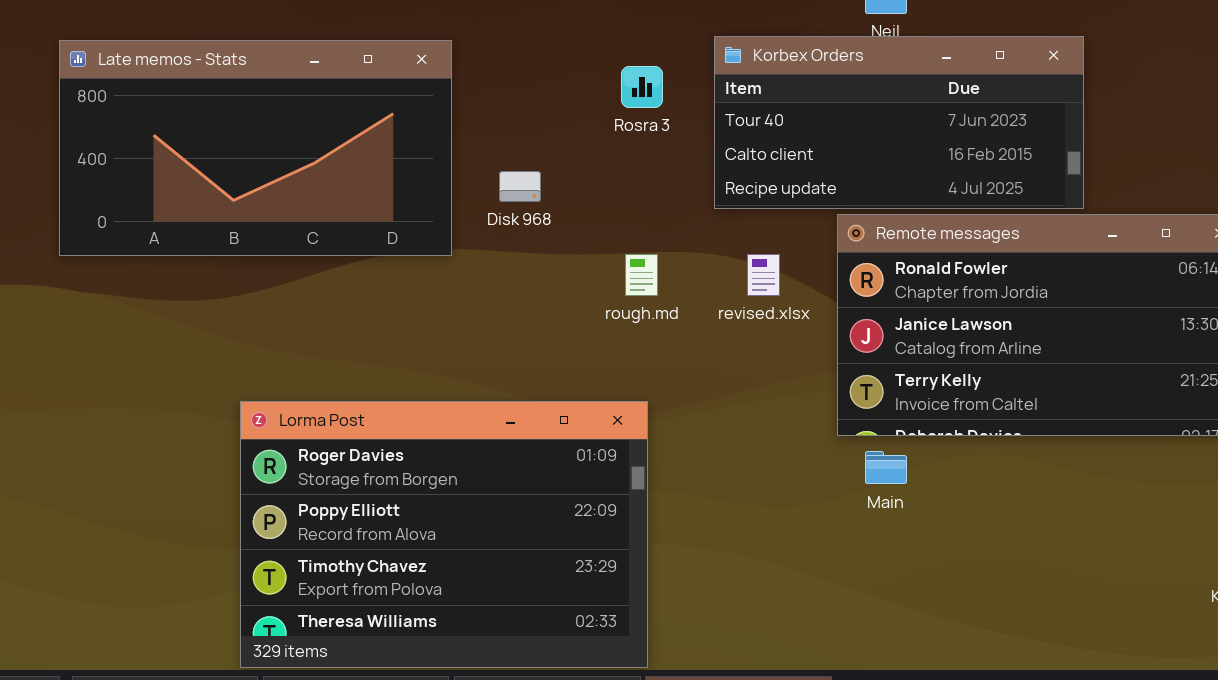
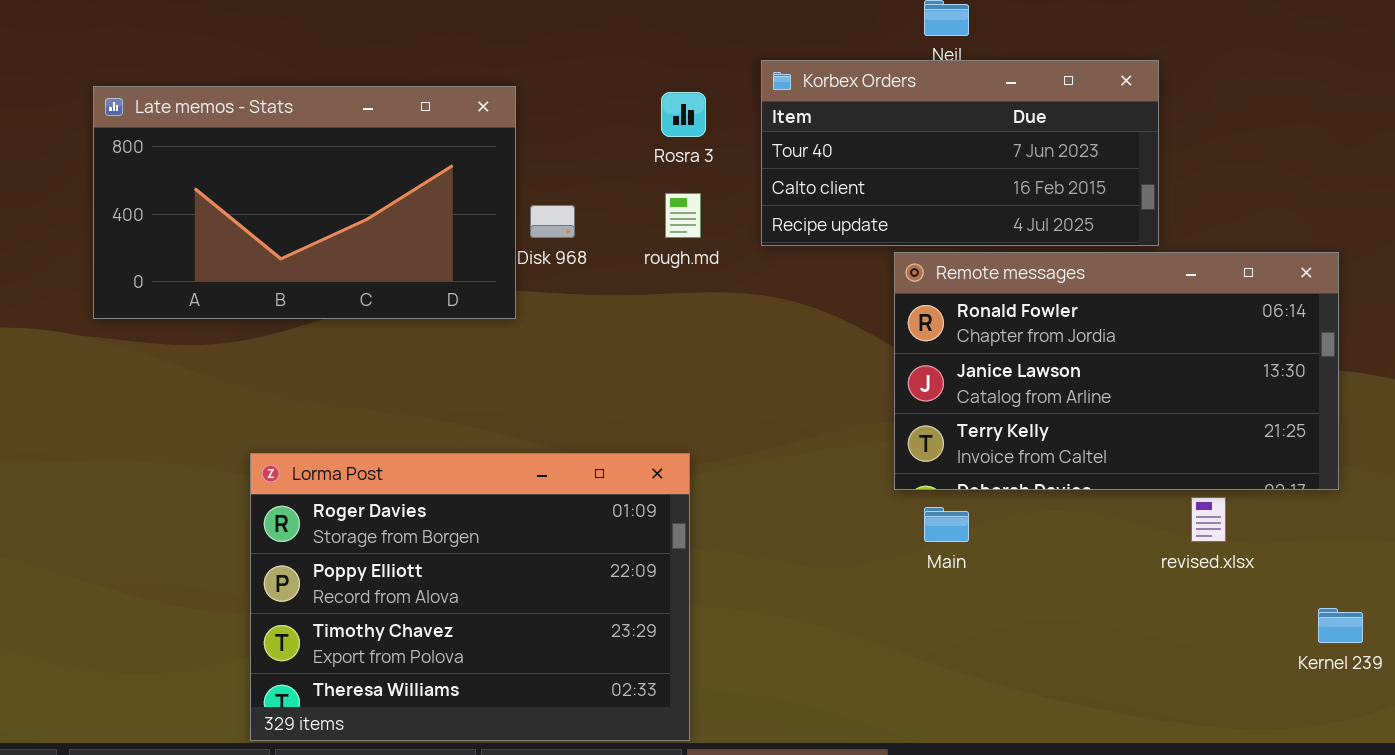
Late memos - Stats: [59,40,452,256] -> [93,86,516,319], moved
rough.md: [625,254,658,296] -> [665,193,701,238], moved
revised.xlsx: [747,254,780,296] -> [1191,497,1226,542], moved

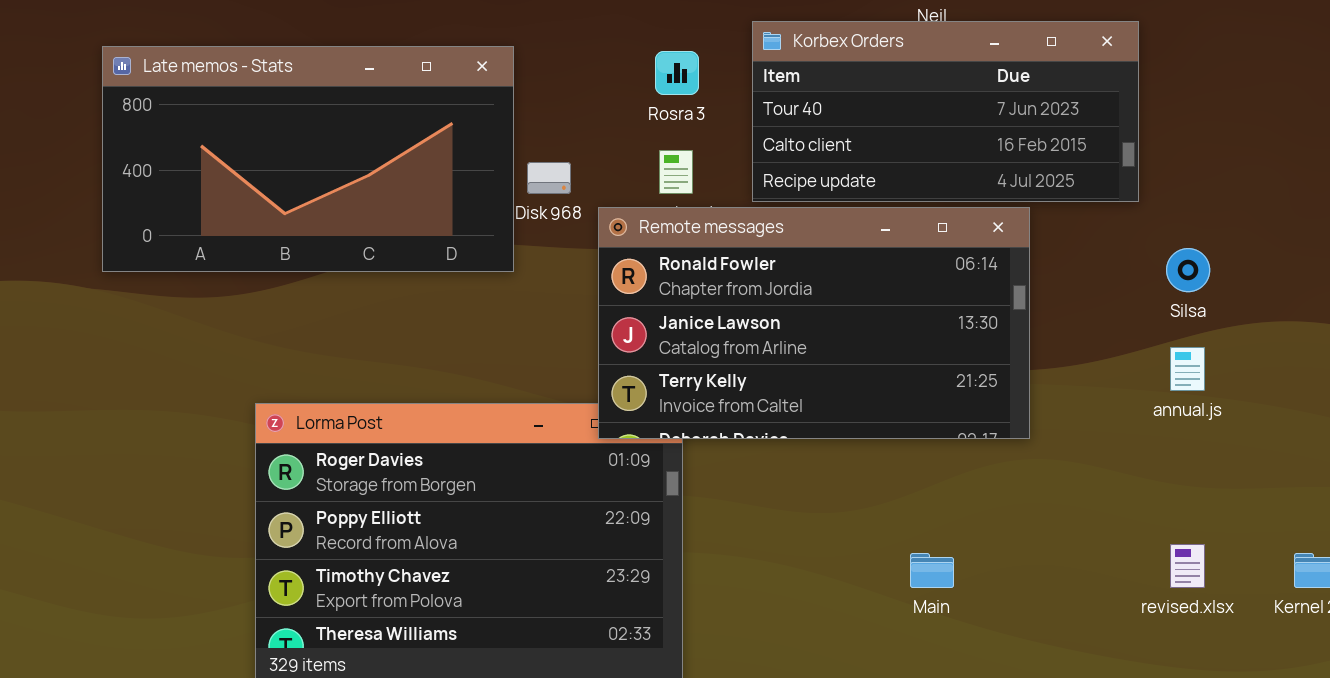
Remote messages: [894,252,1339,490] -> [598,207,1030,439], moved
revised.xlsx: [1191,497,1226,542] -> [1170,544,1205,588], moved
Main: [924,507,969,542] -> [910,553,954,588], moved

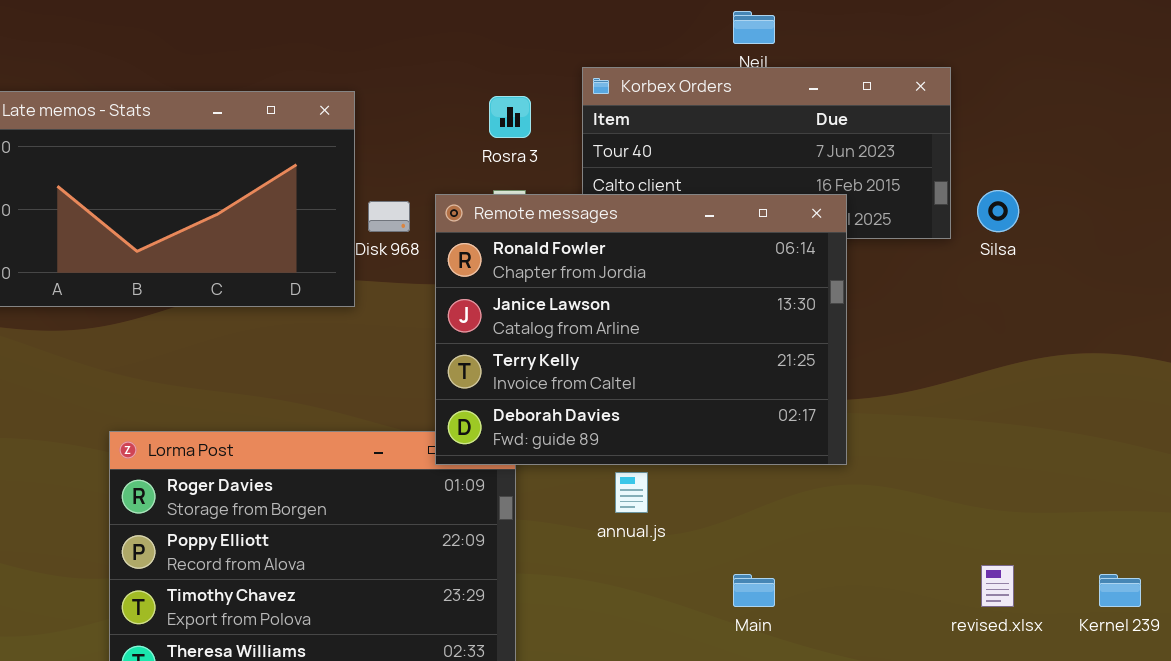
Remote messages: [598,207,1030,439] -> [435,194,847,465], resized
Silsa: [1166,248,1210,292] -> [977,190,1019,232], moved
annual.js: [1170,347,1205,391] -> [615,472,648,513], moved

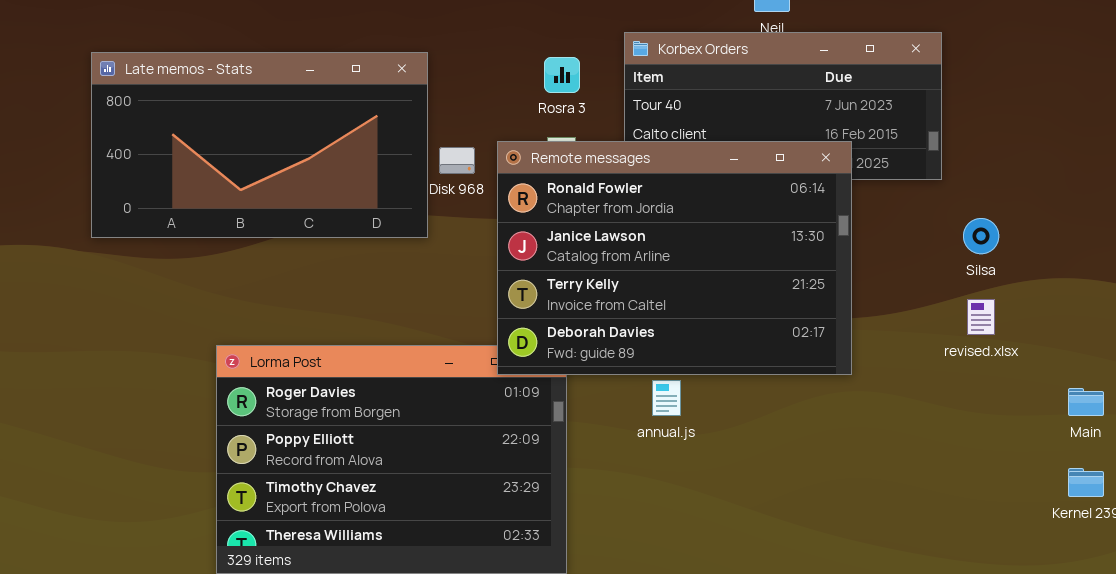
Silsa: [977,190,1019,232] -> [963,218,999,254], moved
revised.xlsx: [981,565,1014,607] -> [967,299,995,335], moved
Main: [733,574,775,607] -> [1068,388,1104,416], moved

